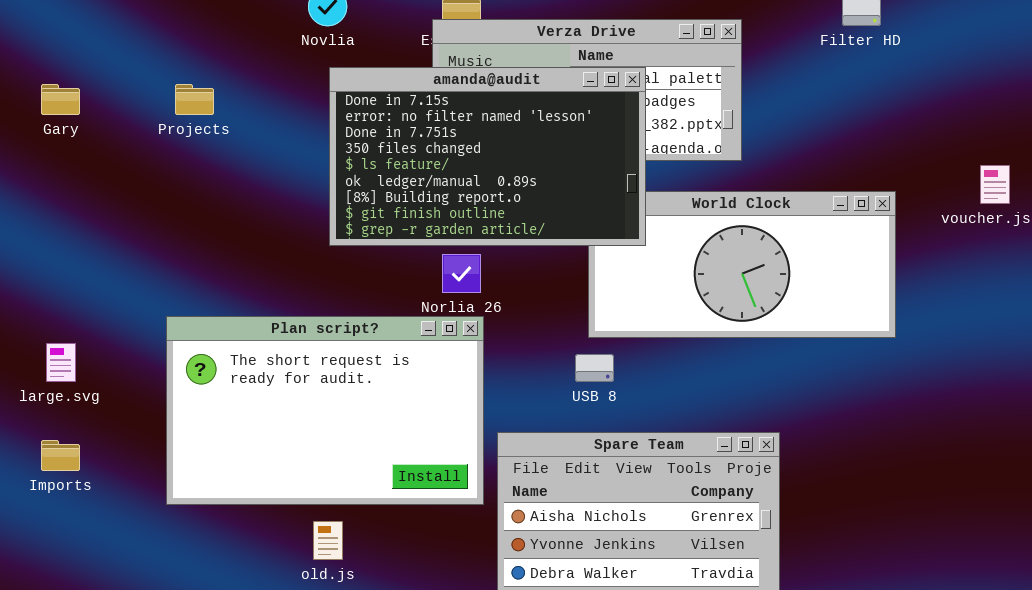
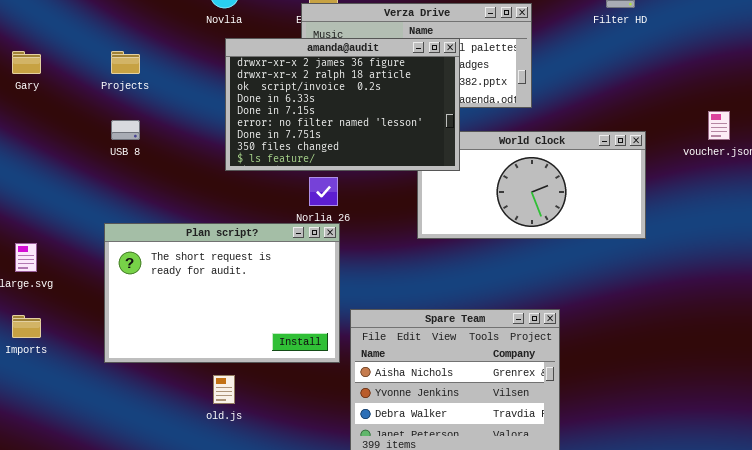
amanda@audit: [329,67,646,246] -> [225,38,460,171], scrolled up 4 rows
USB 8: [575,354,614,382] -> [111,120,140,140], moved

